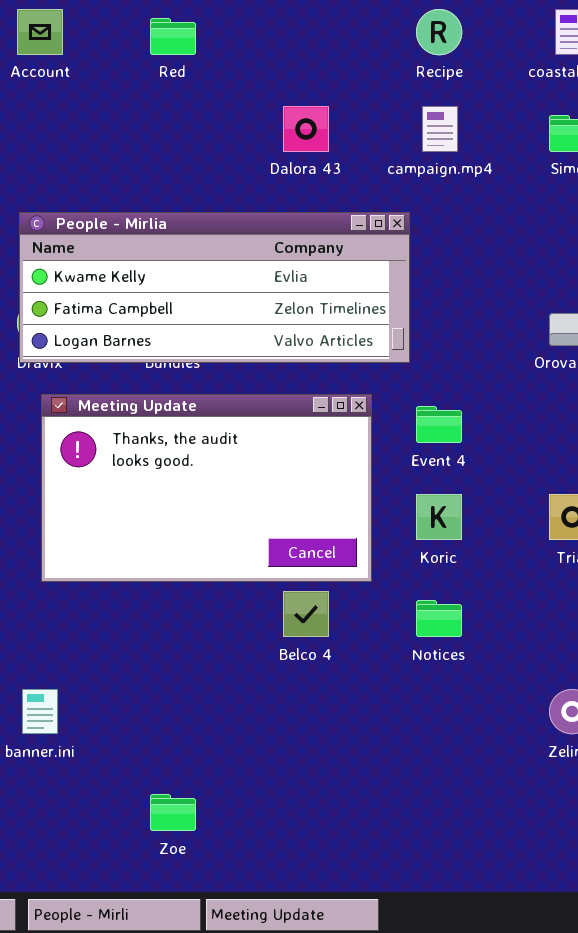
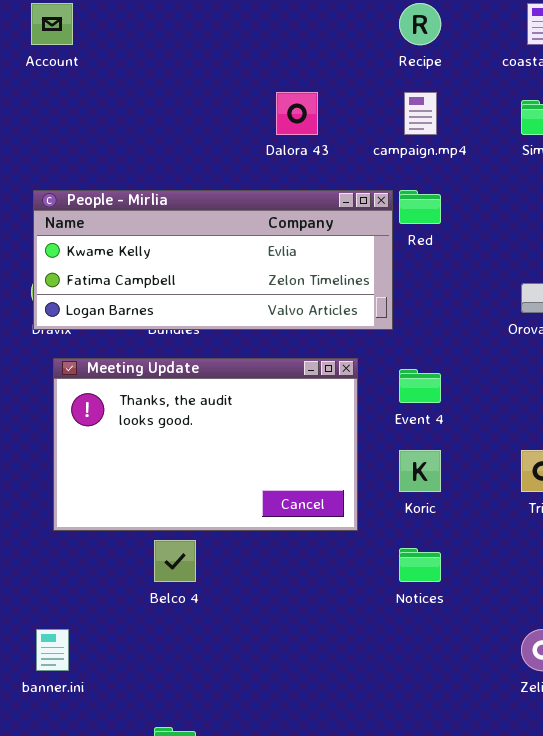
Red: [150,18,196,55] -> [399,190,441,224], moved
Belco 4: [283,591,329,637] -> [154,540,196,582], moved

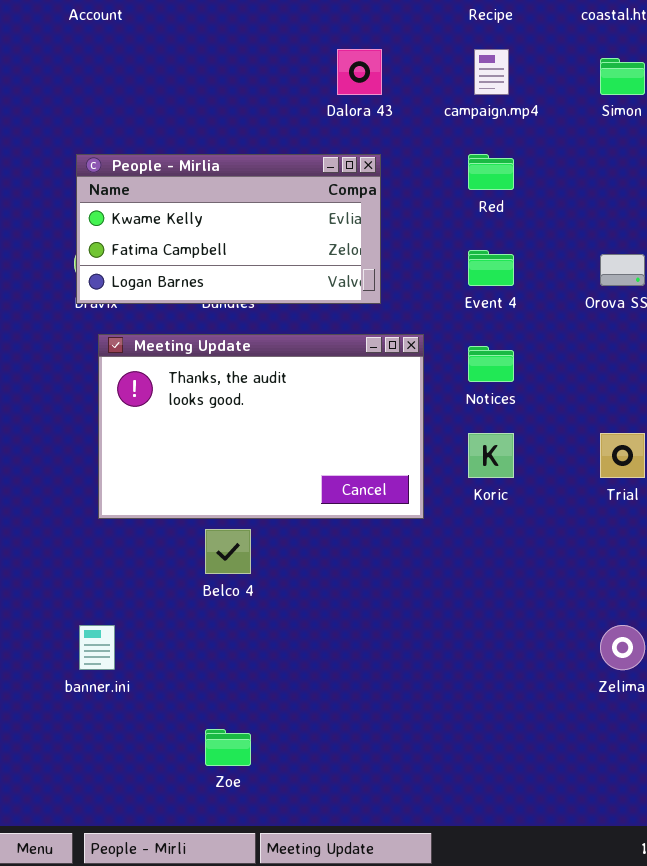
People - Mirlia: [33,190,393,330] -> [76,154,381,304], resized
Event 4: [399,369,441,403] -> [468,250,514,286], moved
Notices: [399,548,441,582] -> [468,346,514,382], moved

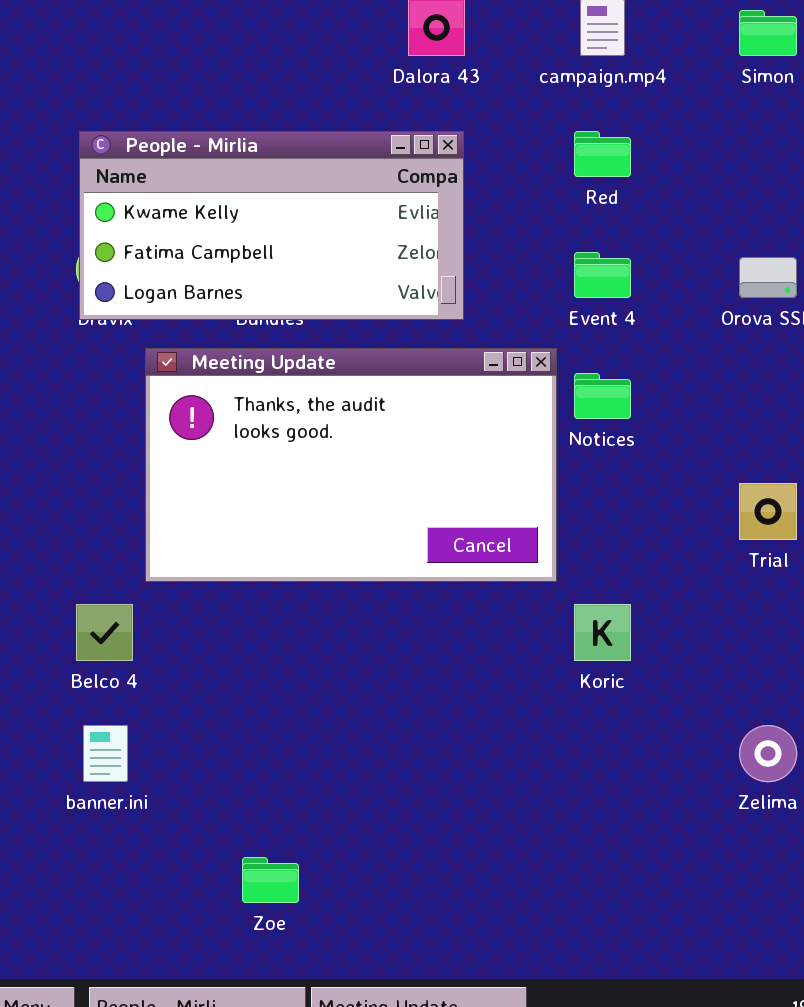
Meeting Update: [98,334,424,519] -> [145,348,557,582], moved
Koric: [468,433,514,478] -> [574,604,631,661], moved
Belco 4: [205,529,251,574] -> [76,604,133,661], moved

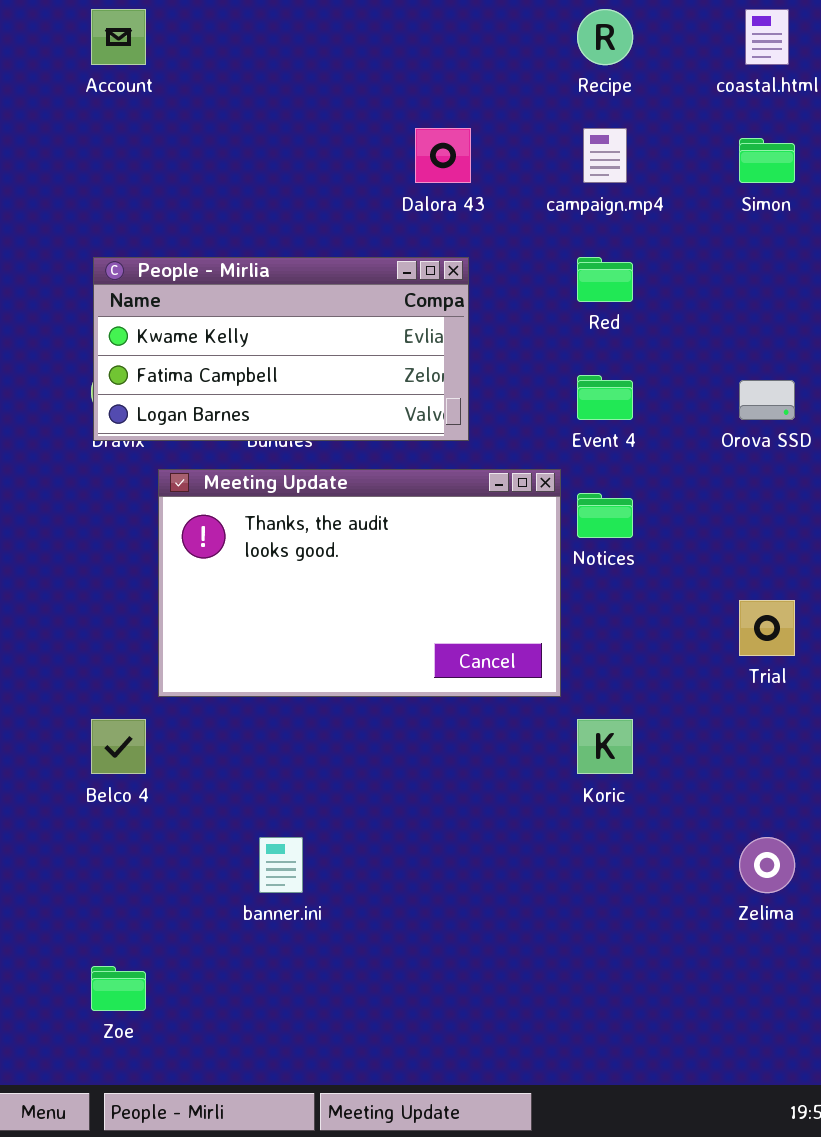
banner.ini: [83,725,128,782] -> [259,837,303,893], moved
Zoe: [242,857,299,903] -> [91,966,146,1011], moved

